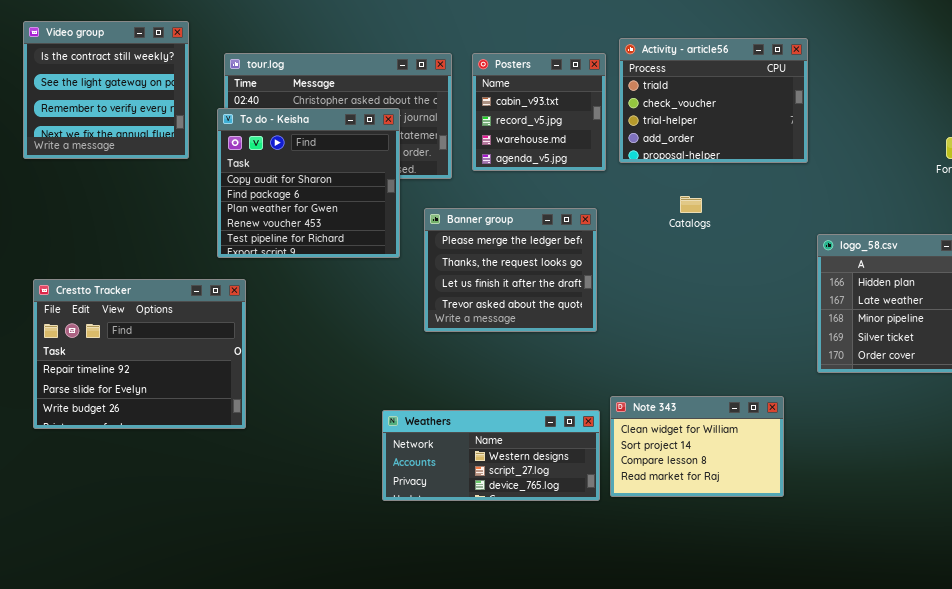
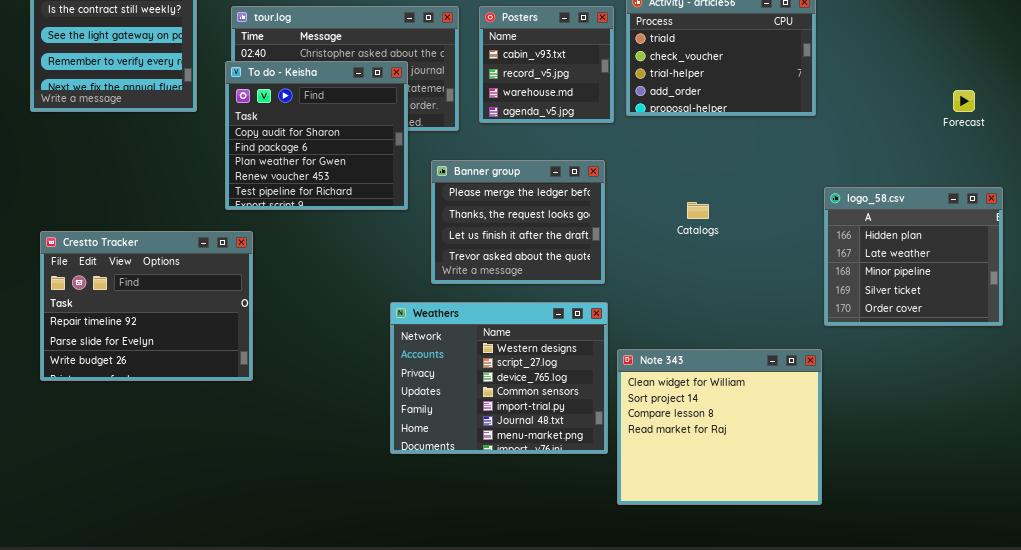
Catalogs: [680,196,702,213] -> [687,202,709,219], moved
Note 343: [610,396,784,497] -> [617,349,822,505], resized
Weathers: [382,410,600,501] -> [390,302,608,454], resized

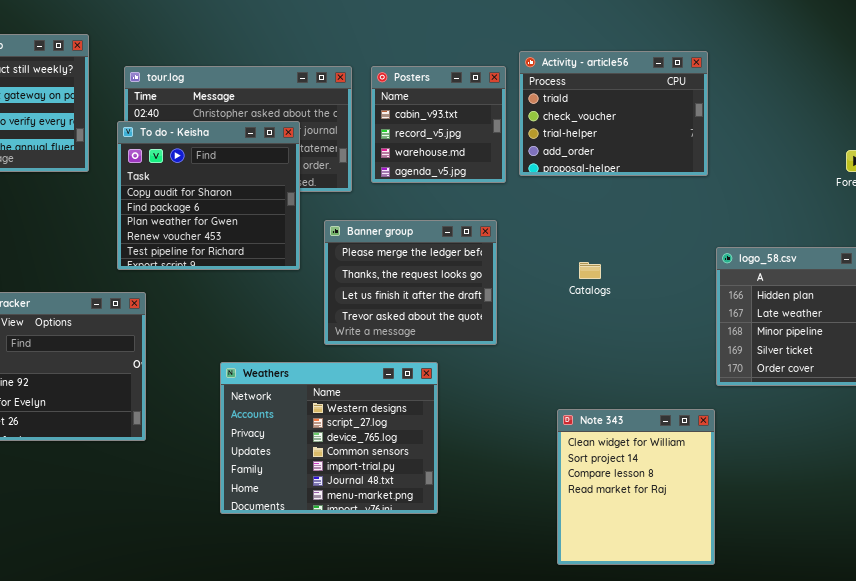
Weathers: [390,302,608,454] -> [220,362,438,514], moved
Note 343: [617,349,822,505] -> [557,409,715,565], resized

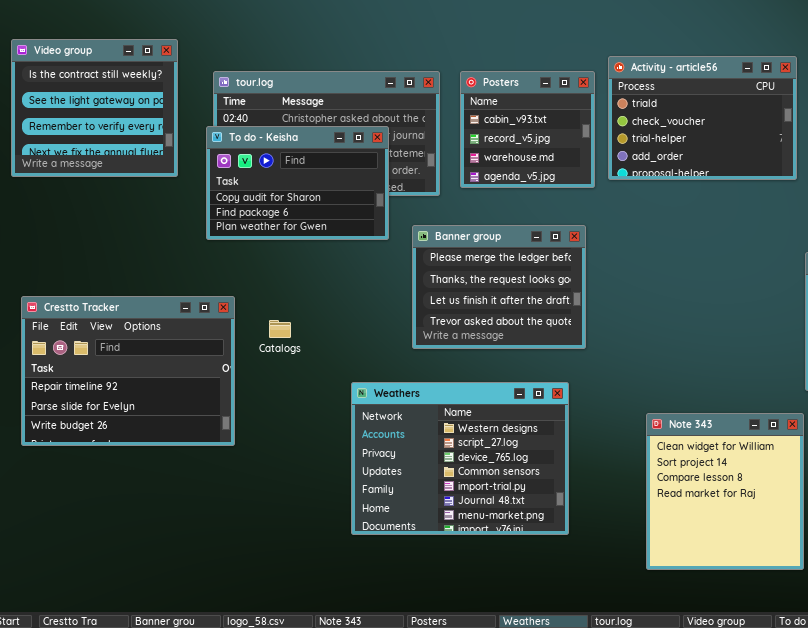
To do - Keisha: [117,121,300,270] -> [206,126,389,240], resized
Catalogs: [579,262,601,279] -> [269,320,291,338], moved
Weathers: [220,362,438,514] -> [351,382,569,535], moved

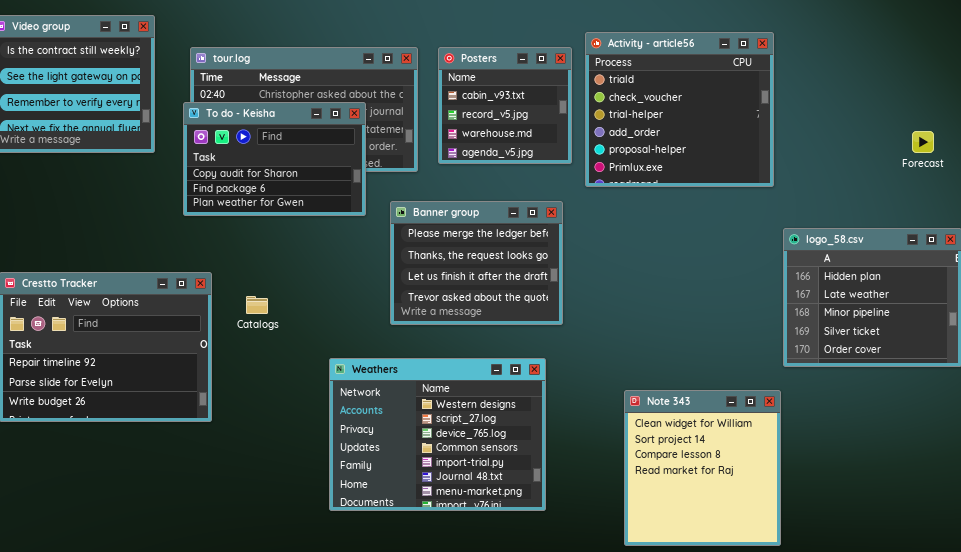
Activity - article56: [608,56,797,180] -> [585,32,774,187], resized

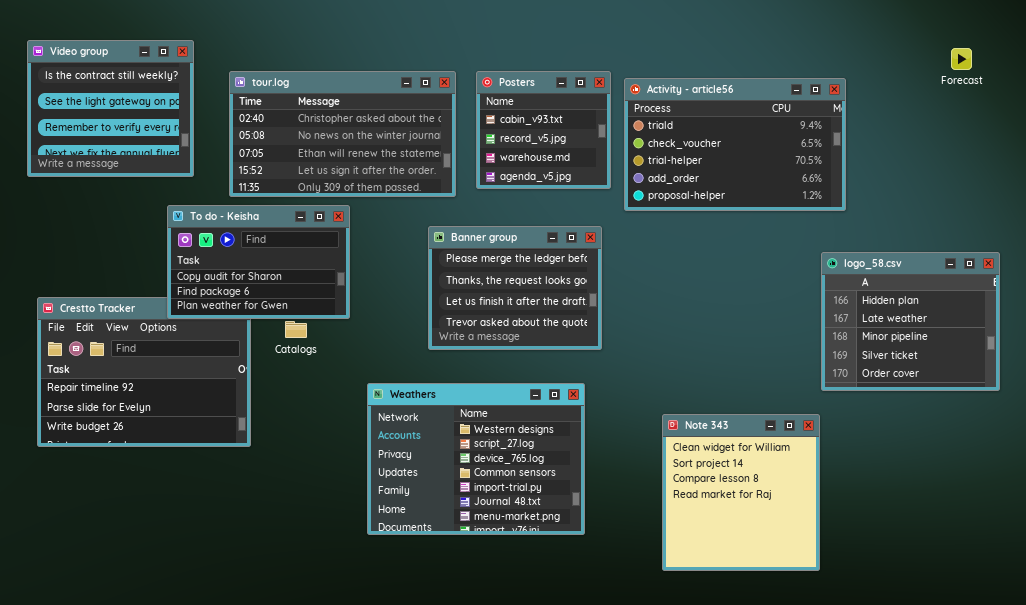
Activity - article56: [585,32,774,187] -> [624,78,846,211], resized
To do - Keisha: [183,102,366,216] -> [167,205,350,319], moved
Forecast: [912,131,934,153] -> [951,48,972,70], moved

